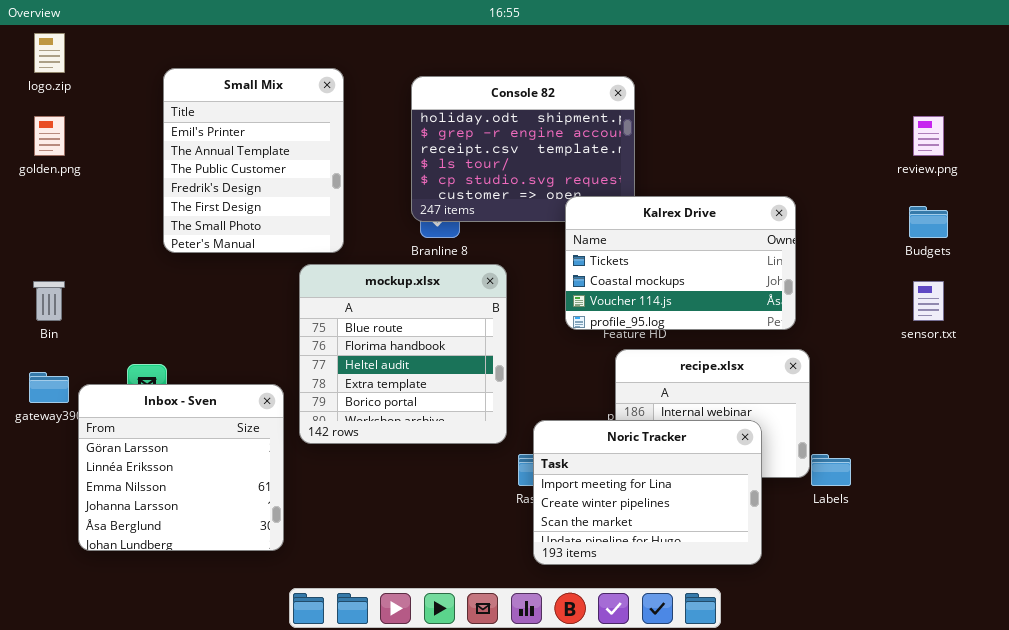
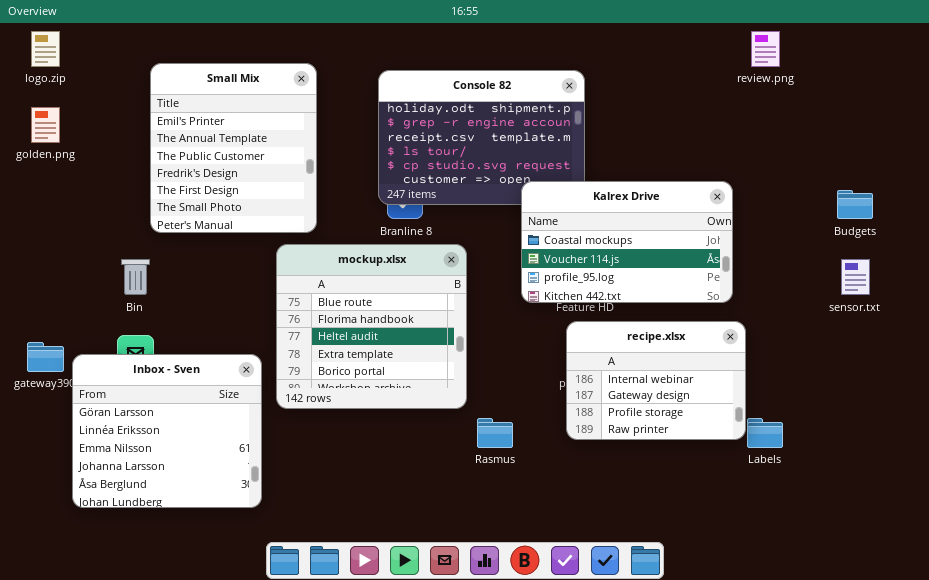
review.png: [913,116,944,156] -> [751,31,780,67], moved
Kalrex Drive: [565,196,796,330] -> [521,181,733,303], scrolled down 1 row
Bin: [33,281,65,321] -> [121,259,150,295], moved
Noric Tracker: [533,420,762,565] -> none, closed

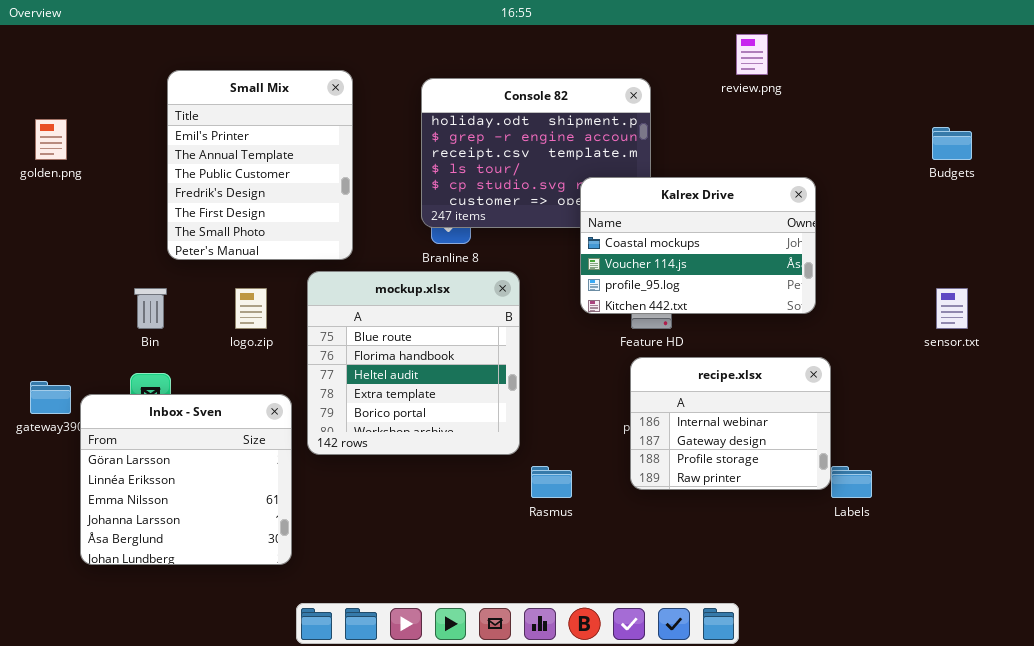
logo.zip: [31,31,60,67] -> [235,288,267,329], moved
review.png: [751,31,780,67] -> [736,34,768,75], moved
Kalrex Drive: [521,181,733,303] -> [580,177,816,314], moved
Budgets: [837,190,873,219] -> [932,127,972,160], moved

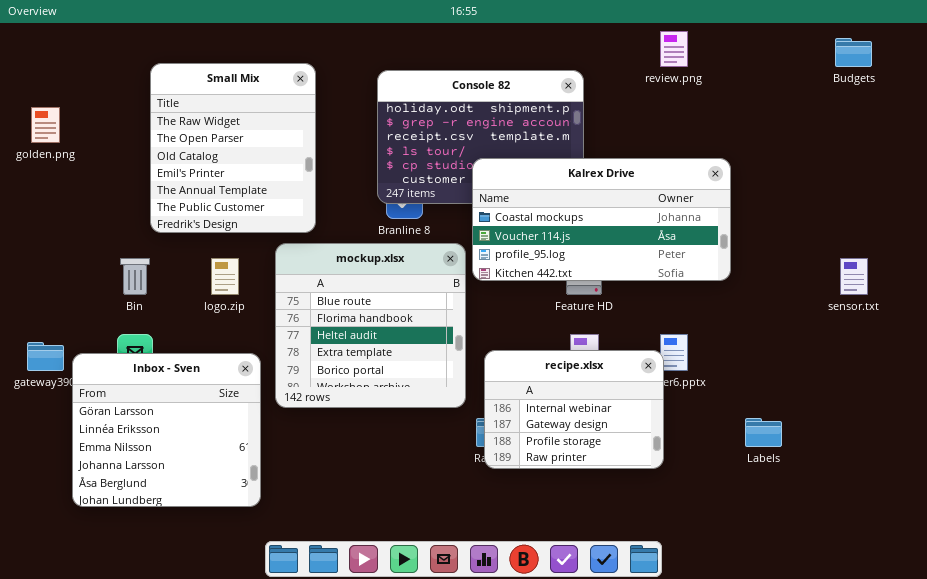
Small Mix: [167,70,353,260] -> [150,63,316,233], scrolled up 3 rows
Budgets: [932,127,972,160] -> [835,38,872,67], moved
Kalrex Drive: [580,177,816,314] -> [472,158,731,281], resized
recipe.xlsx: [630,357,831,490] -> [484,350,664,469], moved

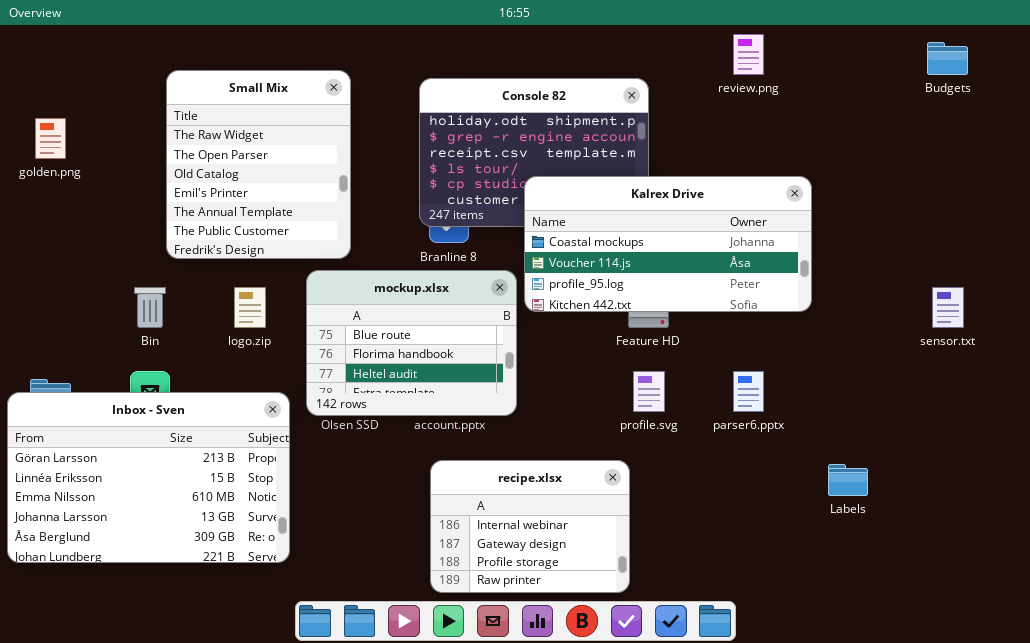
mockup.xlsx: [275,243,466,408] -> [306,270,517,416], resized
recipe.xlsx: [484,350,664,469] -> [430,460,630,593], moved
Inbox - Sven: [72,353,261,507] -> [7,392,290,563], resized

